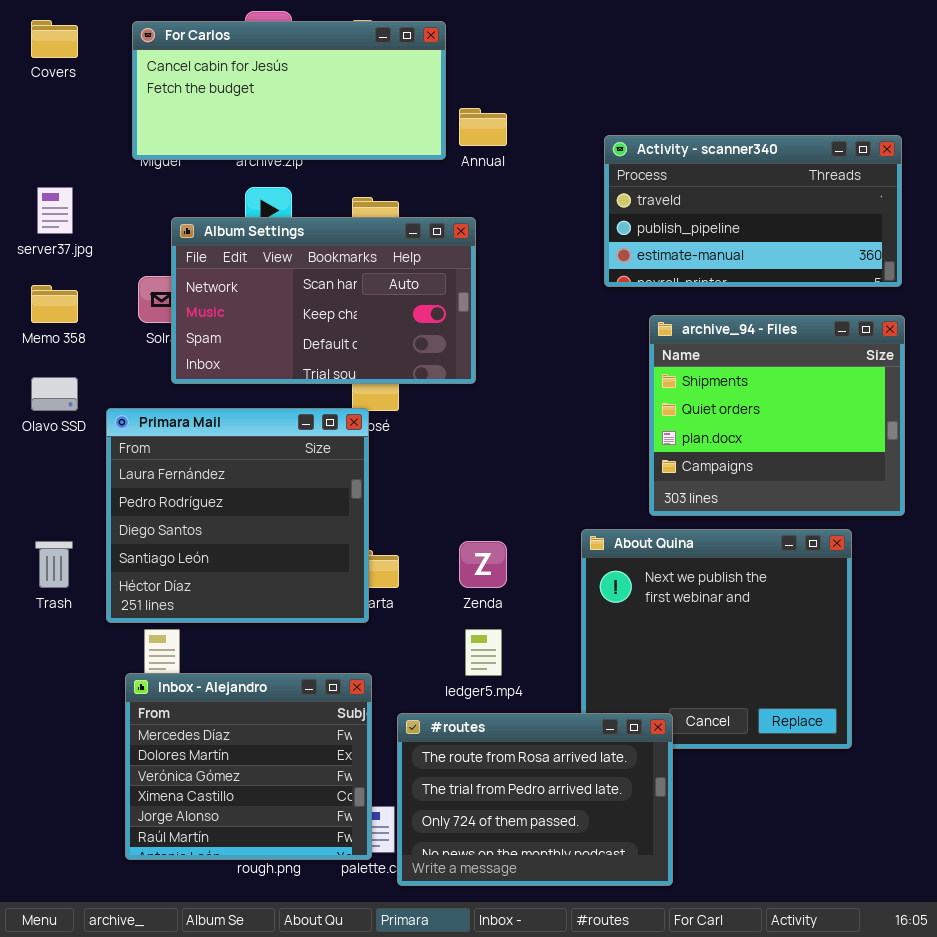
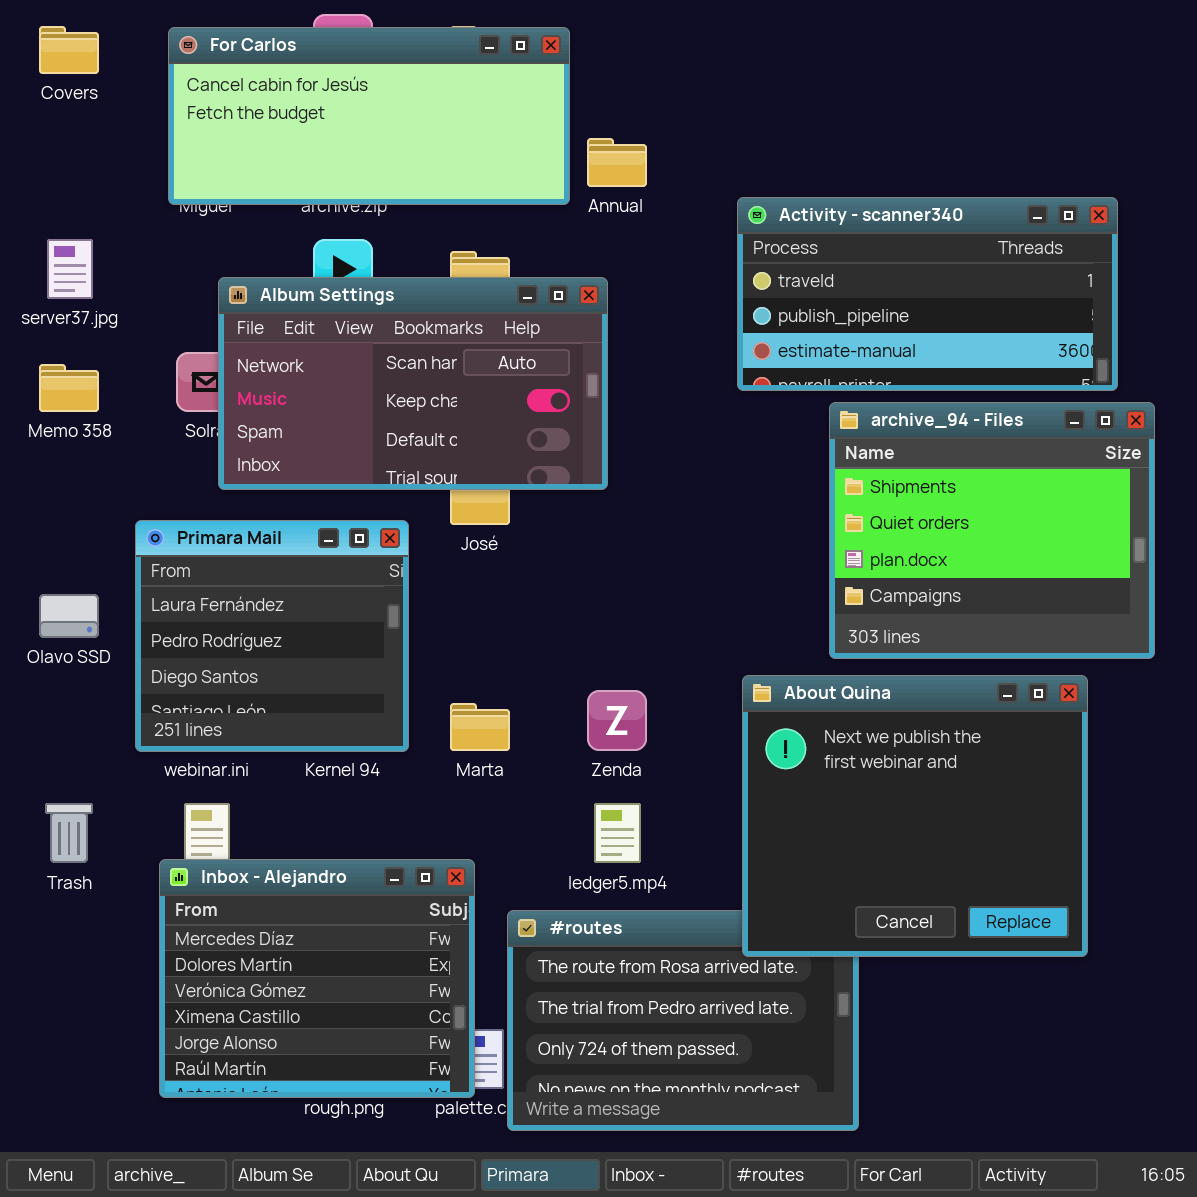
Activity - scanner340: [604,135,902,287] -> [737,197,1118,391], moved
Olavo SSD: [31,377,78,411] -> [39,594,99,638], moved
Primara Mail: [106,408,369,623] -> [135,520,409,752], resized
About Quina: [581,529,852,749] -> [742,675,1088,957], raised
Trash: [35,541,73,588] -> [45,803,93,863], moved

